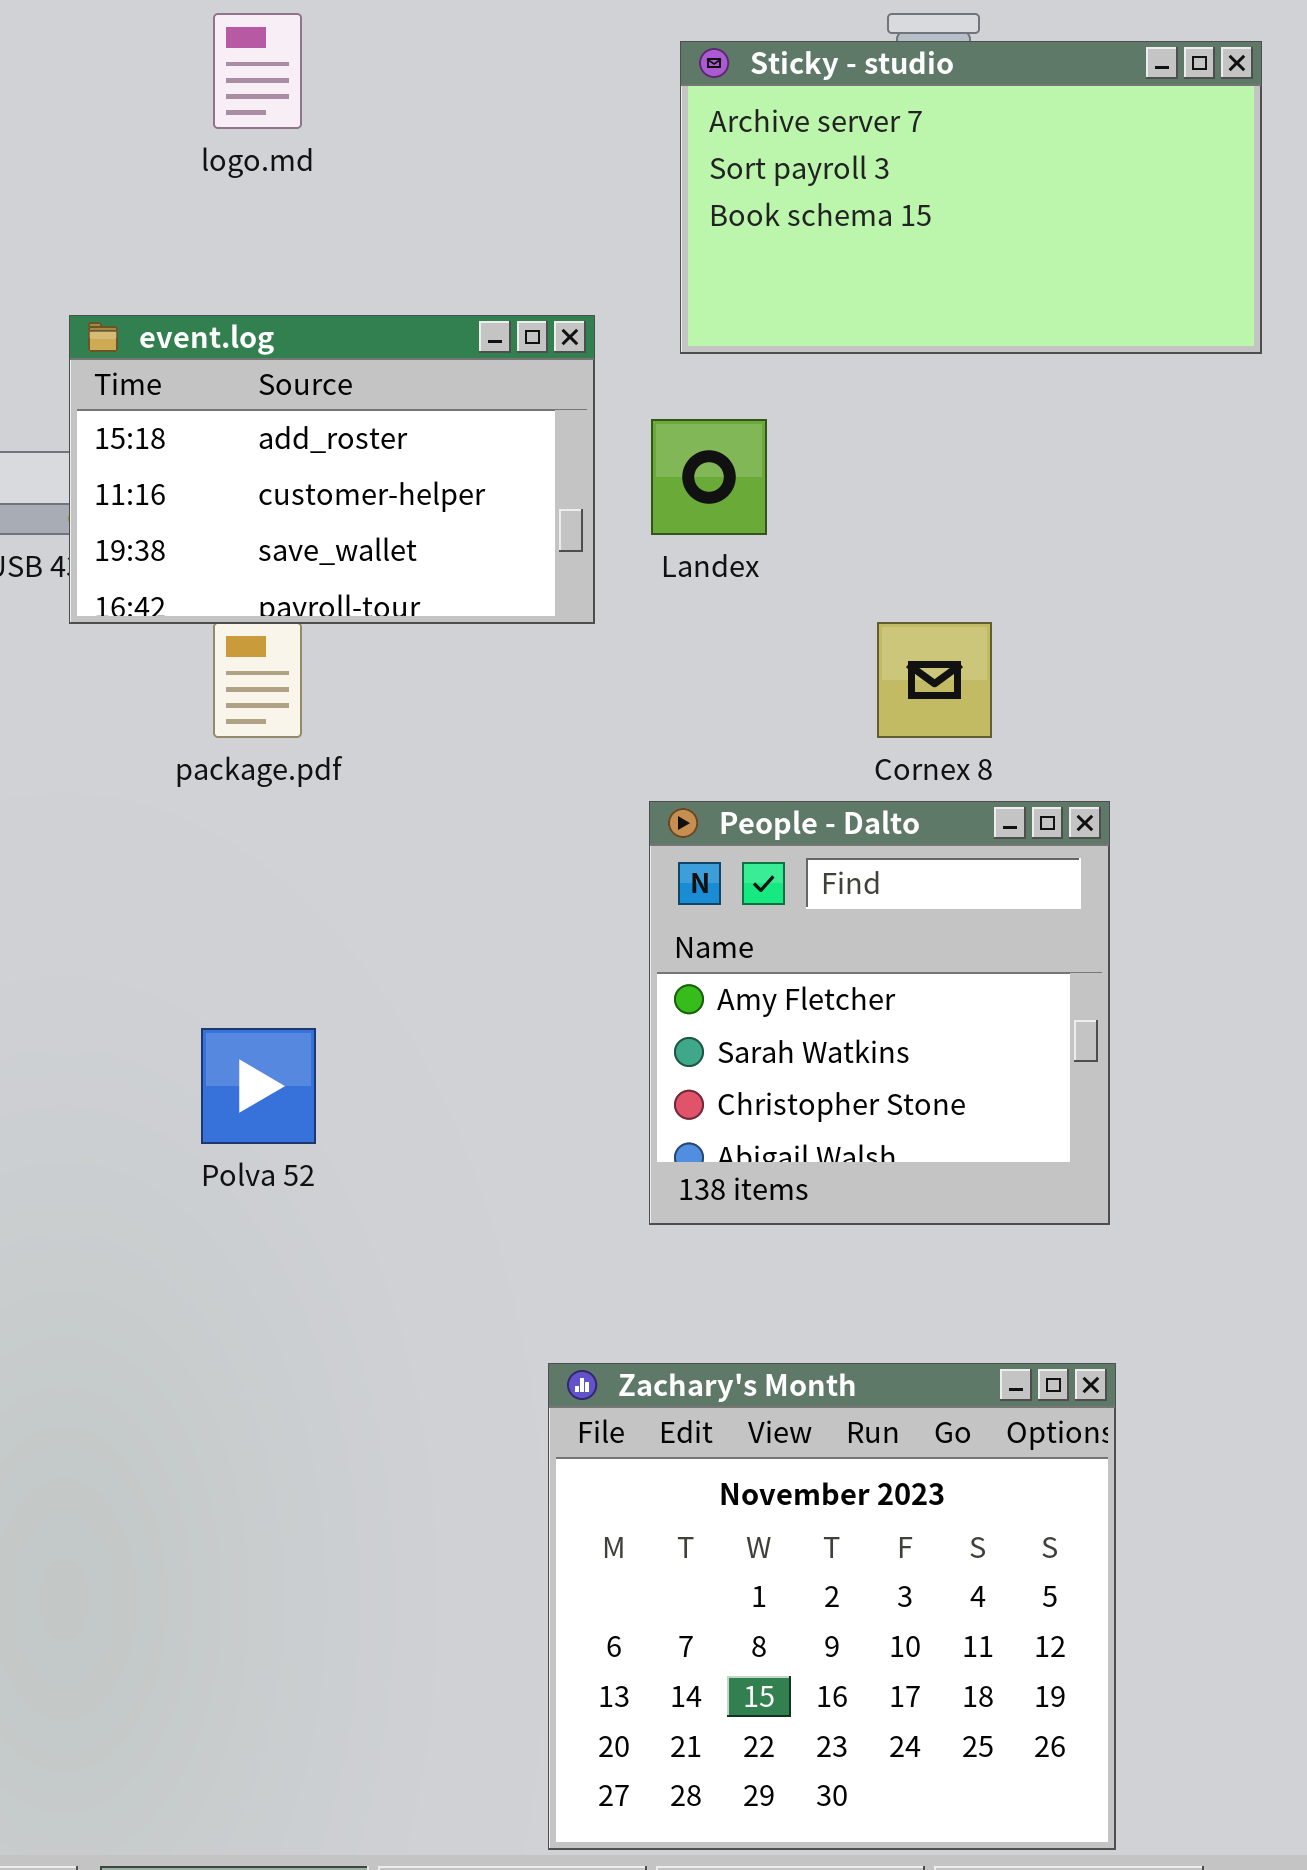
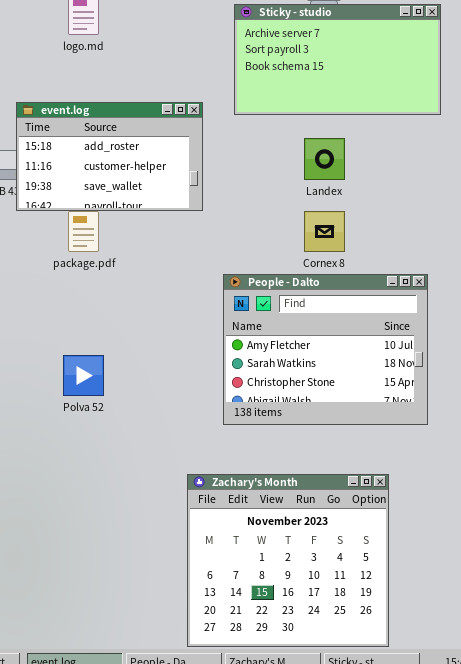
Landex: [651,419,767,535] -> [304,138,345,180], moved
People - Dalto: [649,801,1110,1225] -> [223,274,428,425], resized

